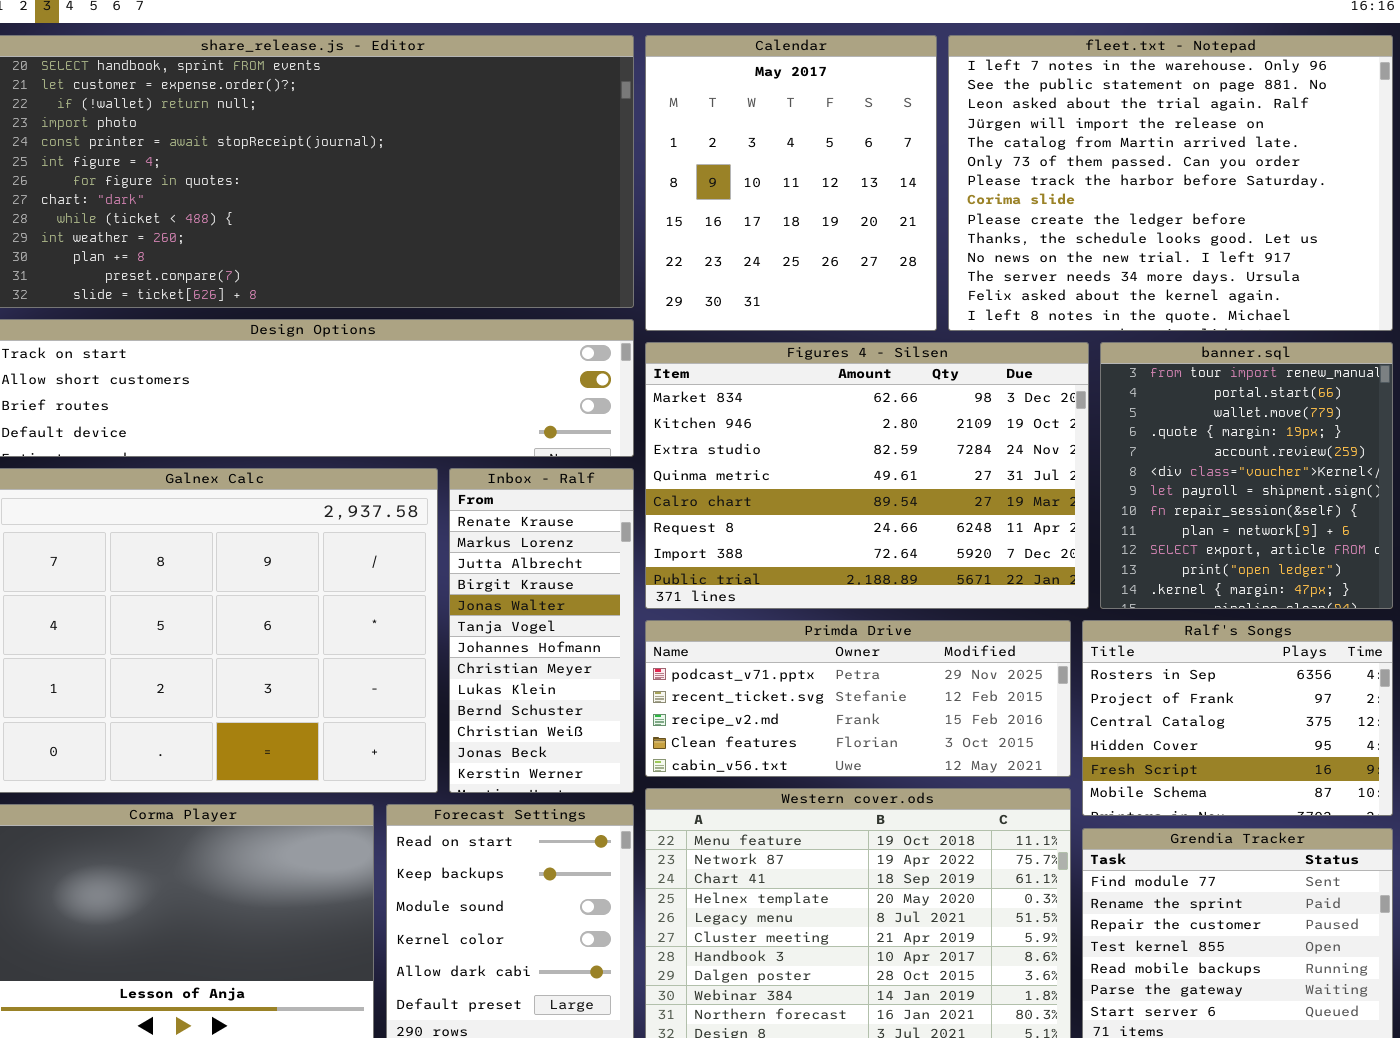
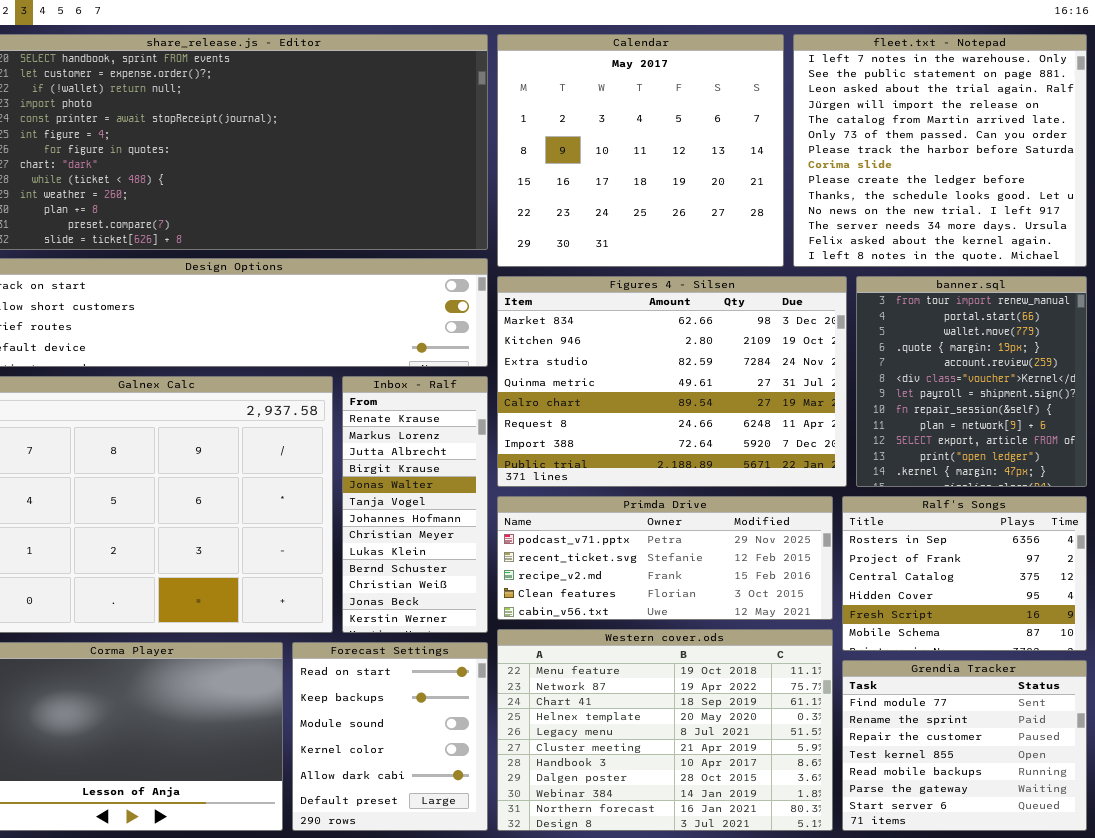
Calendar: [645,35,937,331] -> [497,34,784,267], resized
fleet.txt - Notepad: [948,35,1393,331] -> [793,34,1087,267], resized

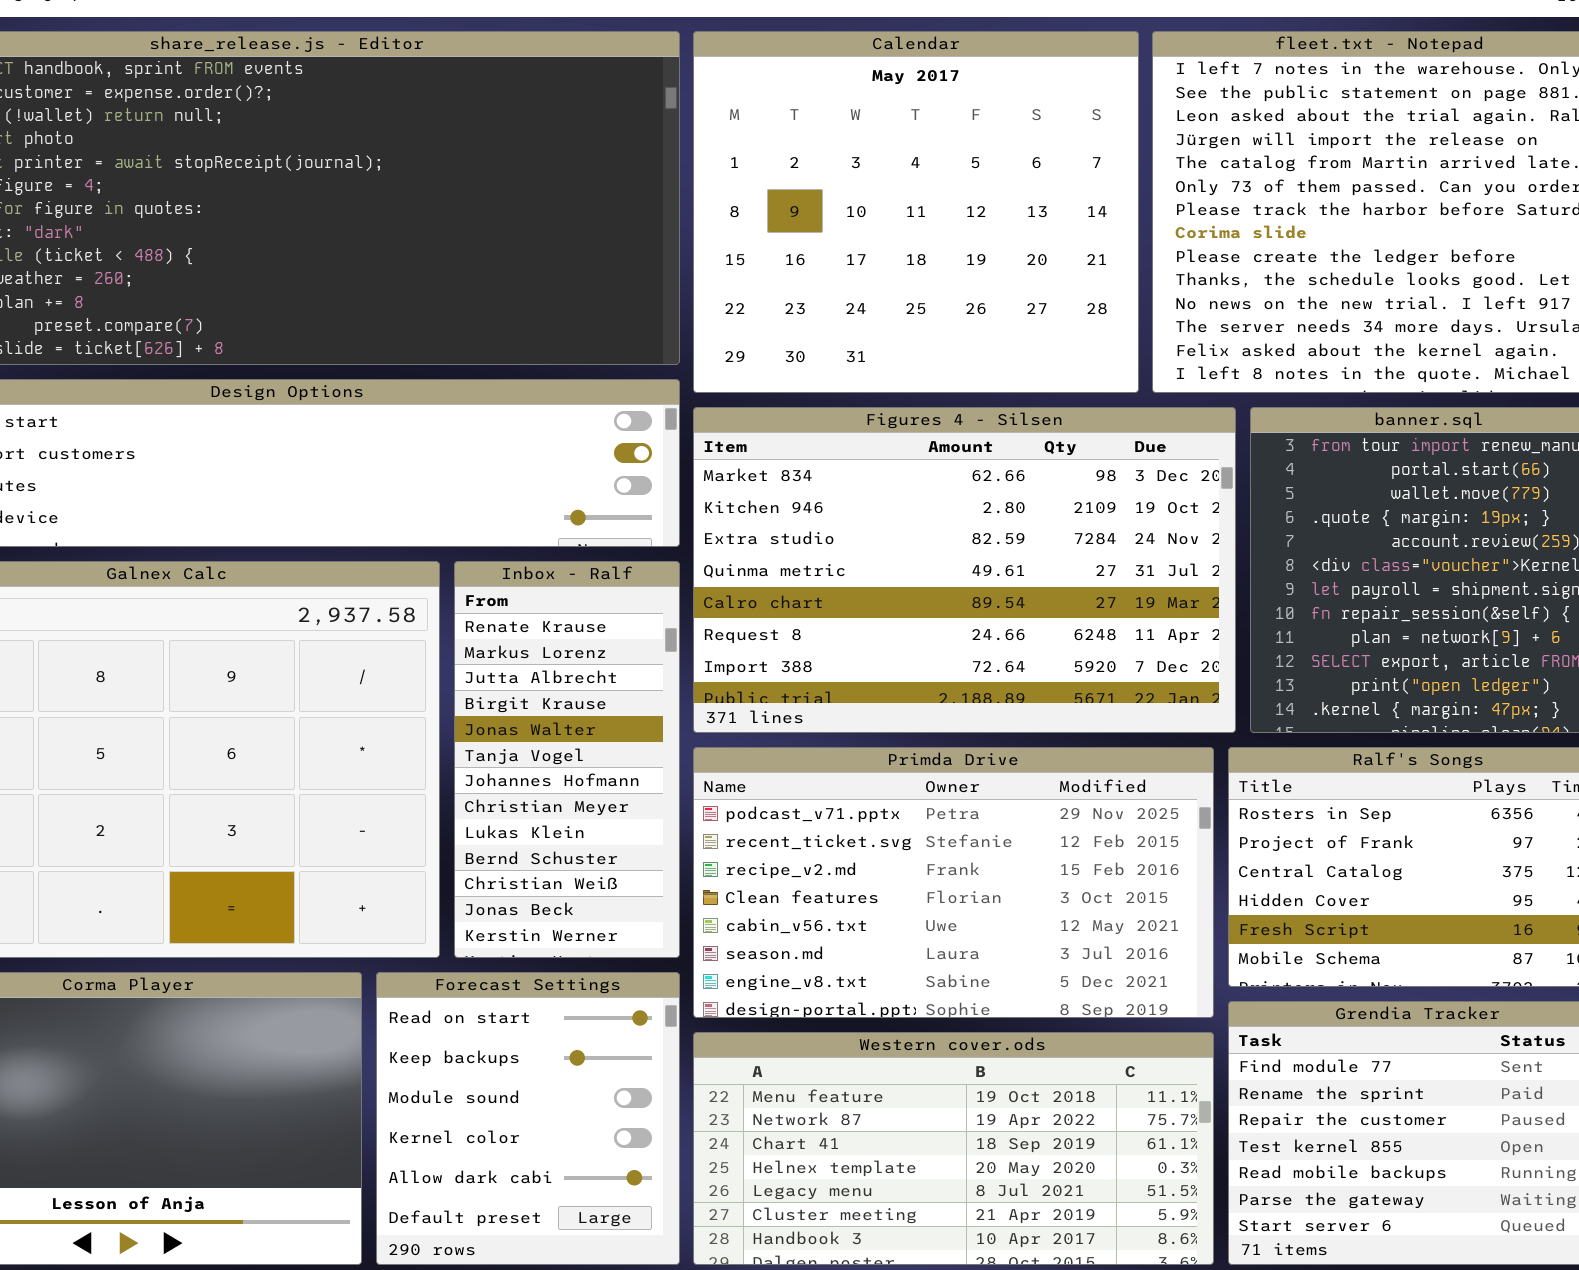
Primda Drive: [497,496,833,620] -> [693,747,1214,1018], resized
Western cover.ods: [497,629,833,831] -> [693,1032,1214,1265], resized

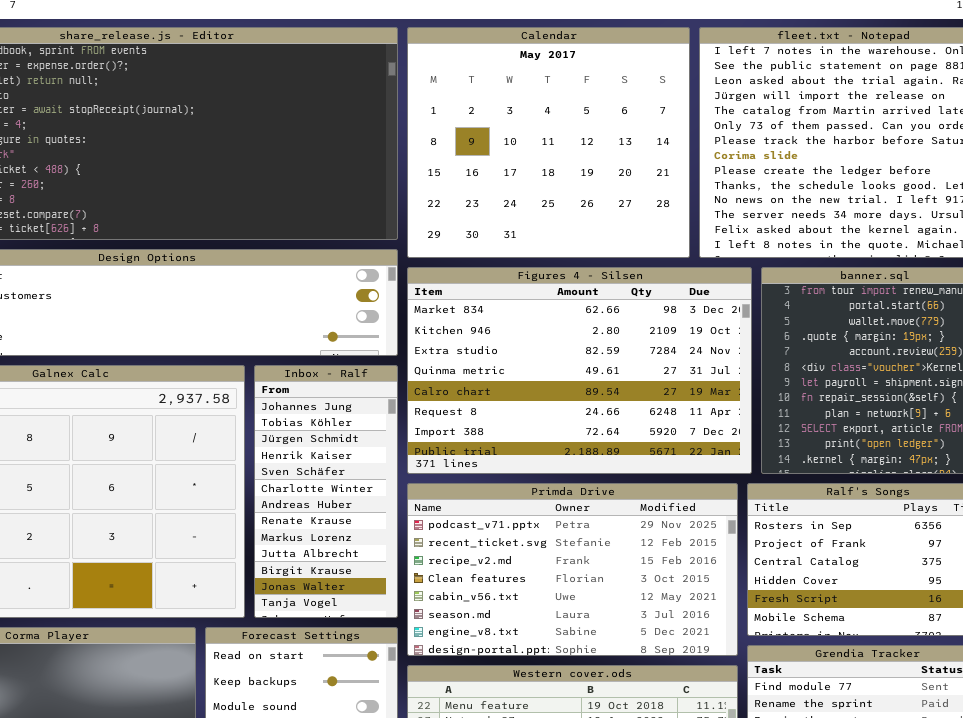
Inbox - Ralf: [454,561,680,958] -> [254,365,398,618], scrolled up 7 rows

